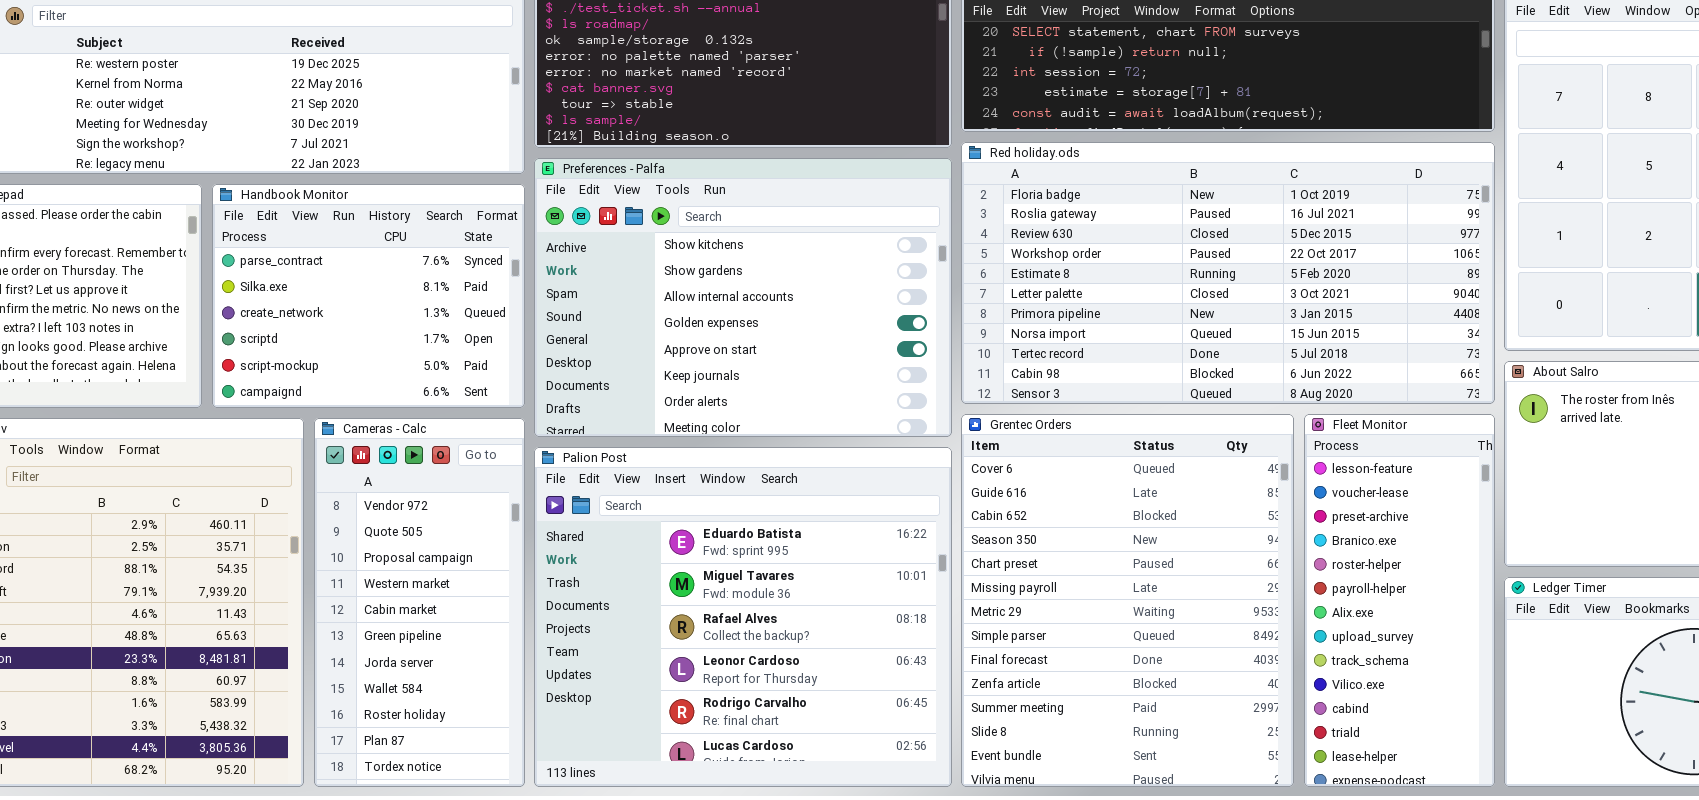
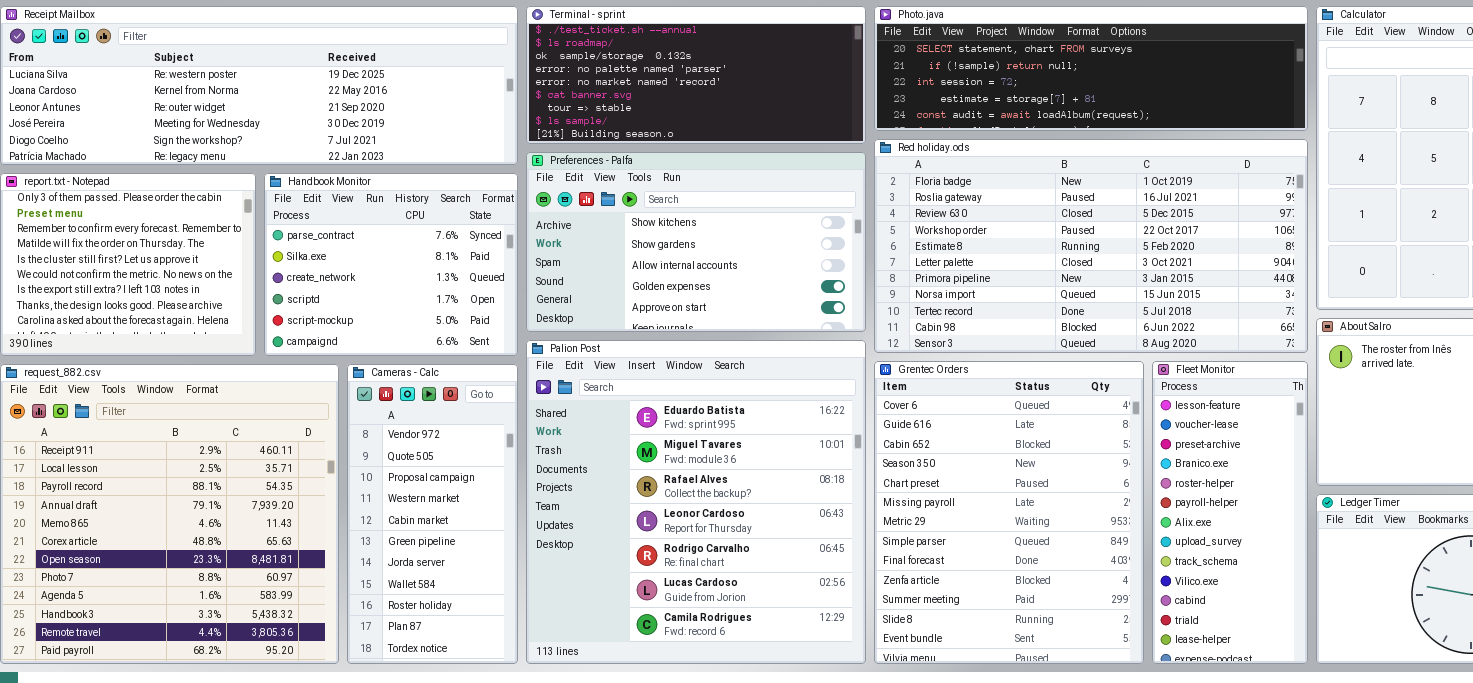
Preferences - Palfa: [534,158,952,437] -> [526,152,866,332], resized
Palion Post: [534,447,952,787] -> [526,340,866,664], resized

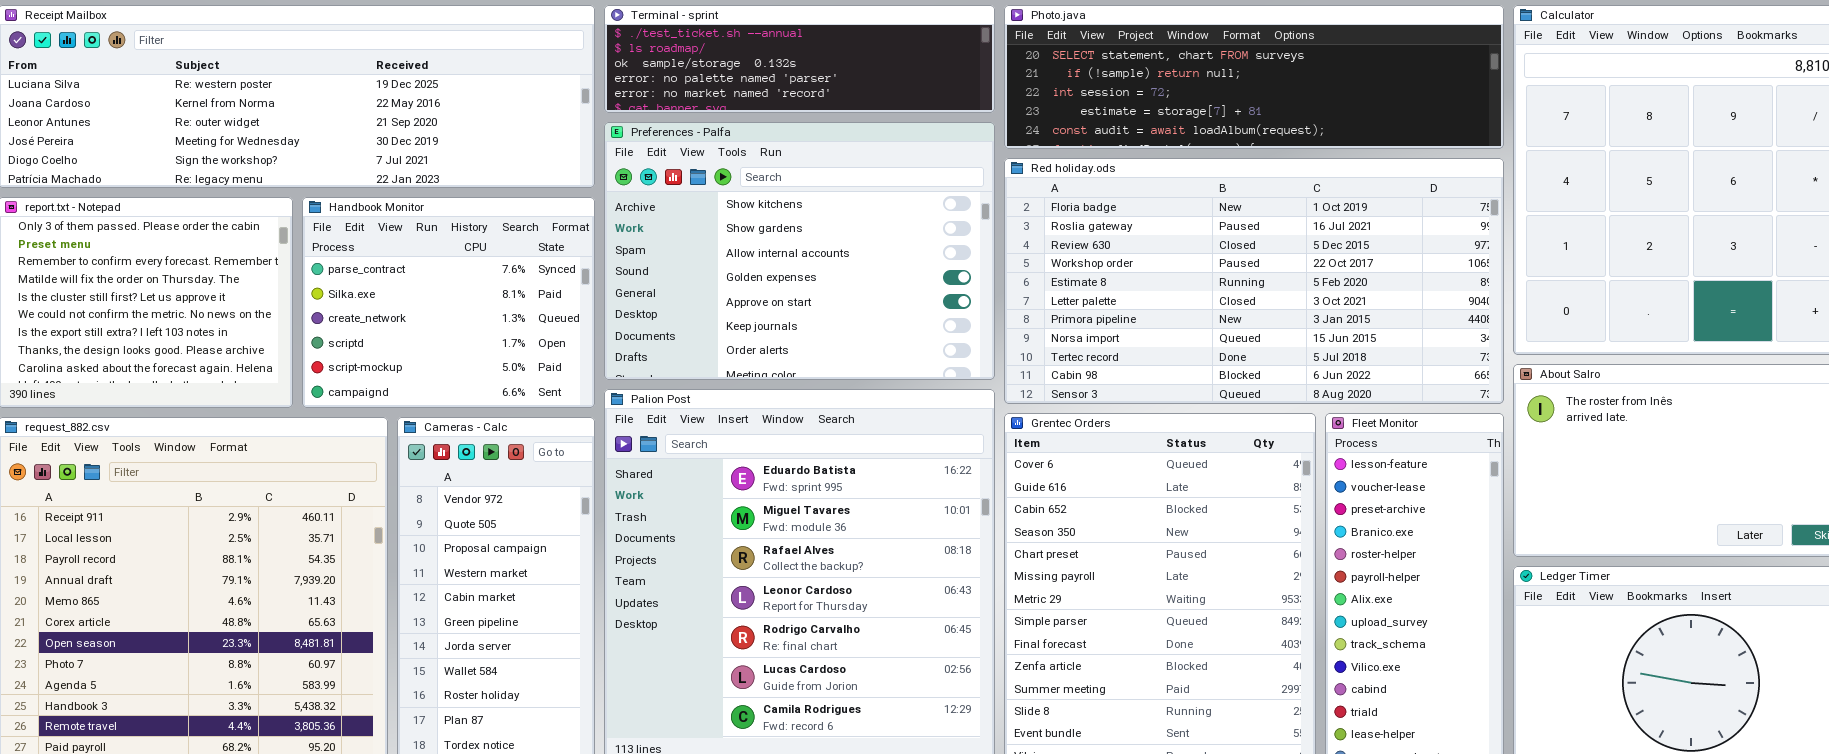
Terminal - sprint: [526,6,866,144] -> [604,5,995,113], resized
Preferences - Palfa: [526,152,866,332] -> [604,122,995,380], resized

